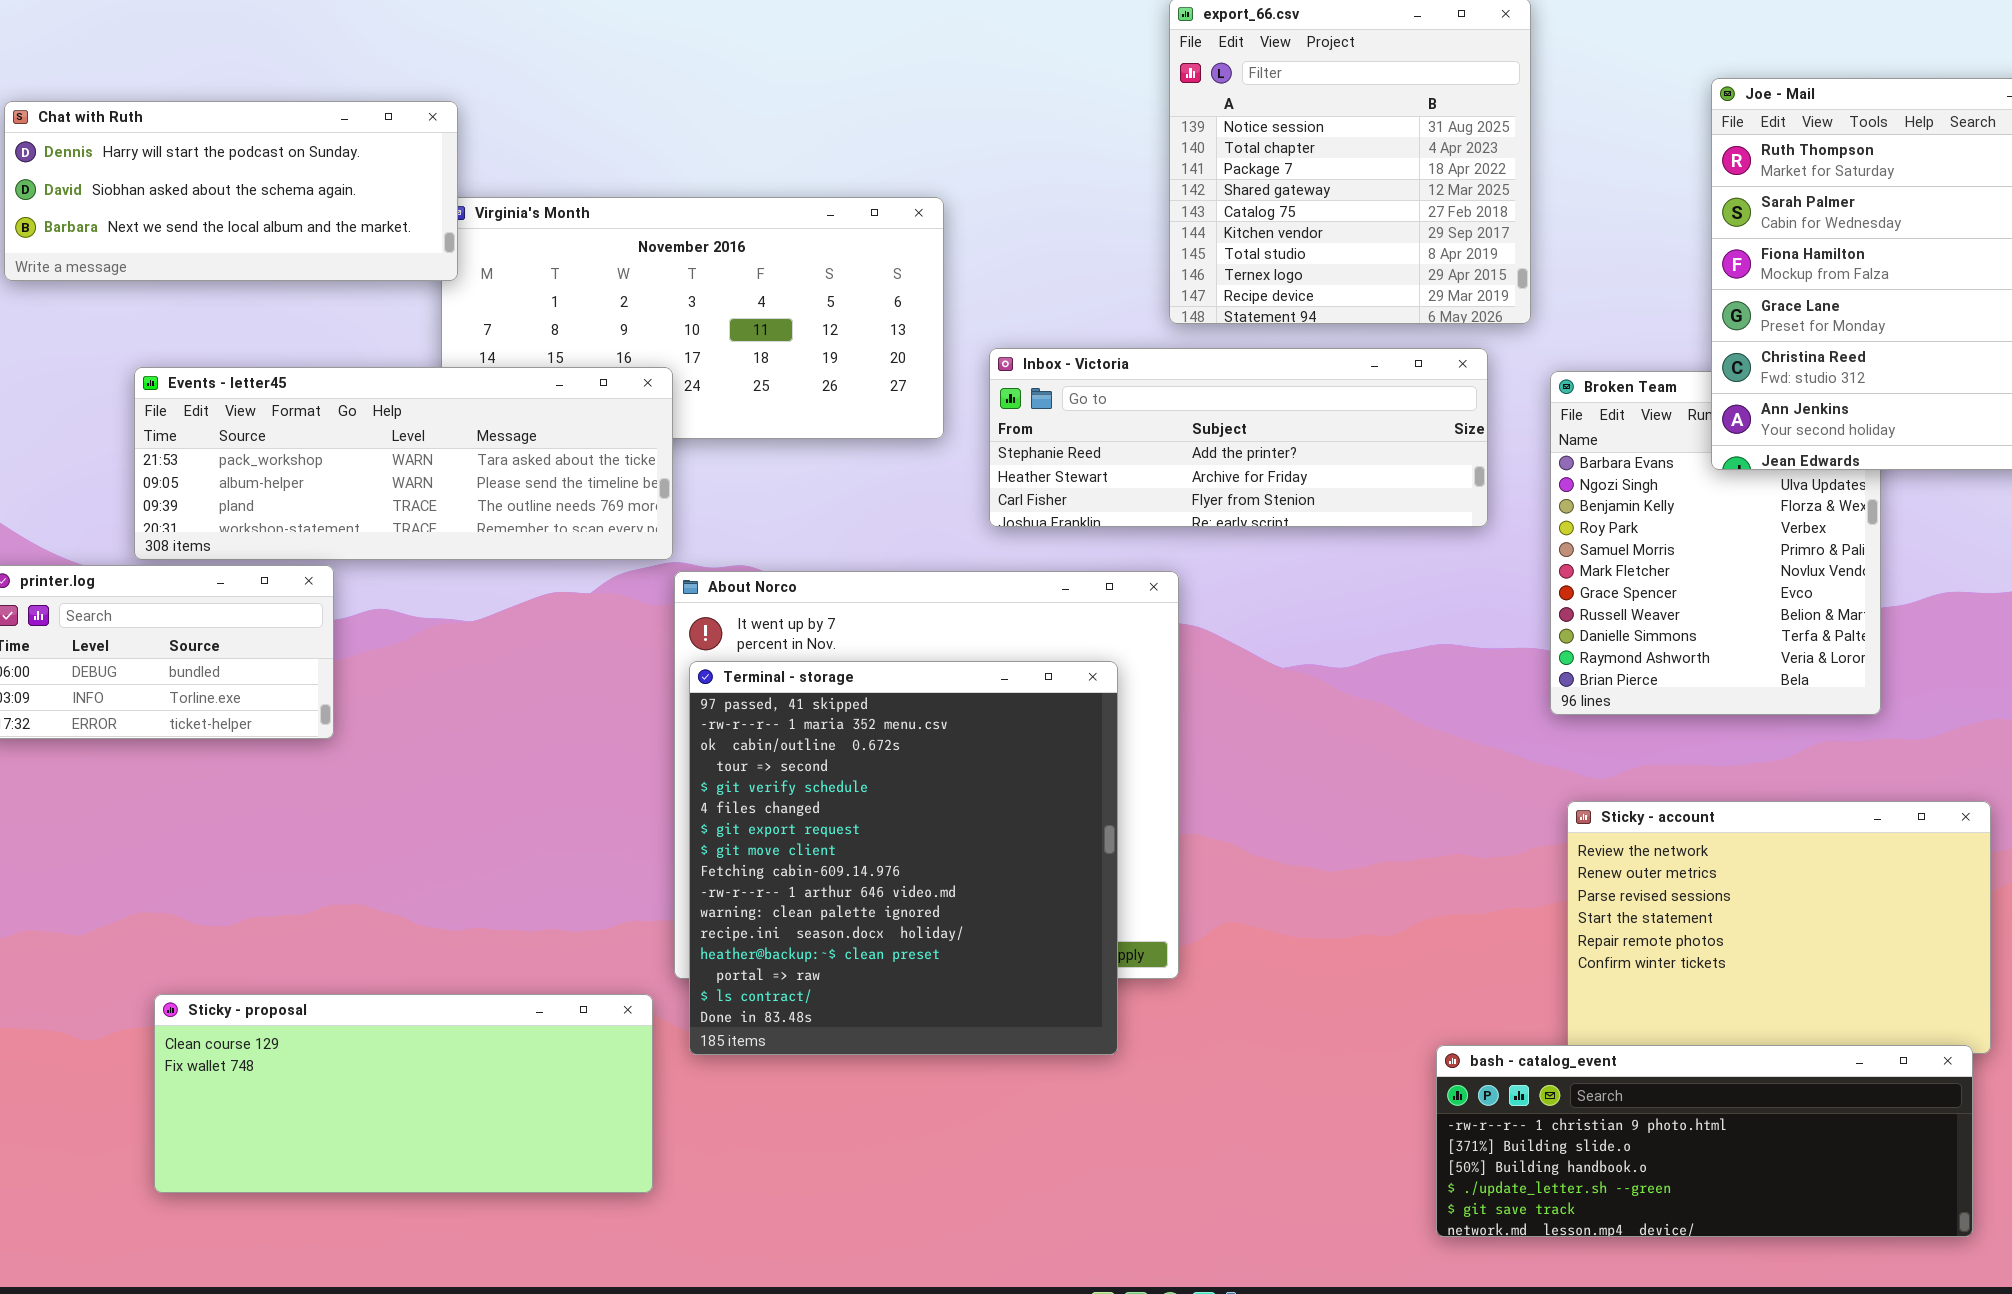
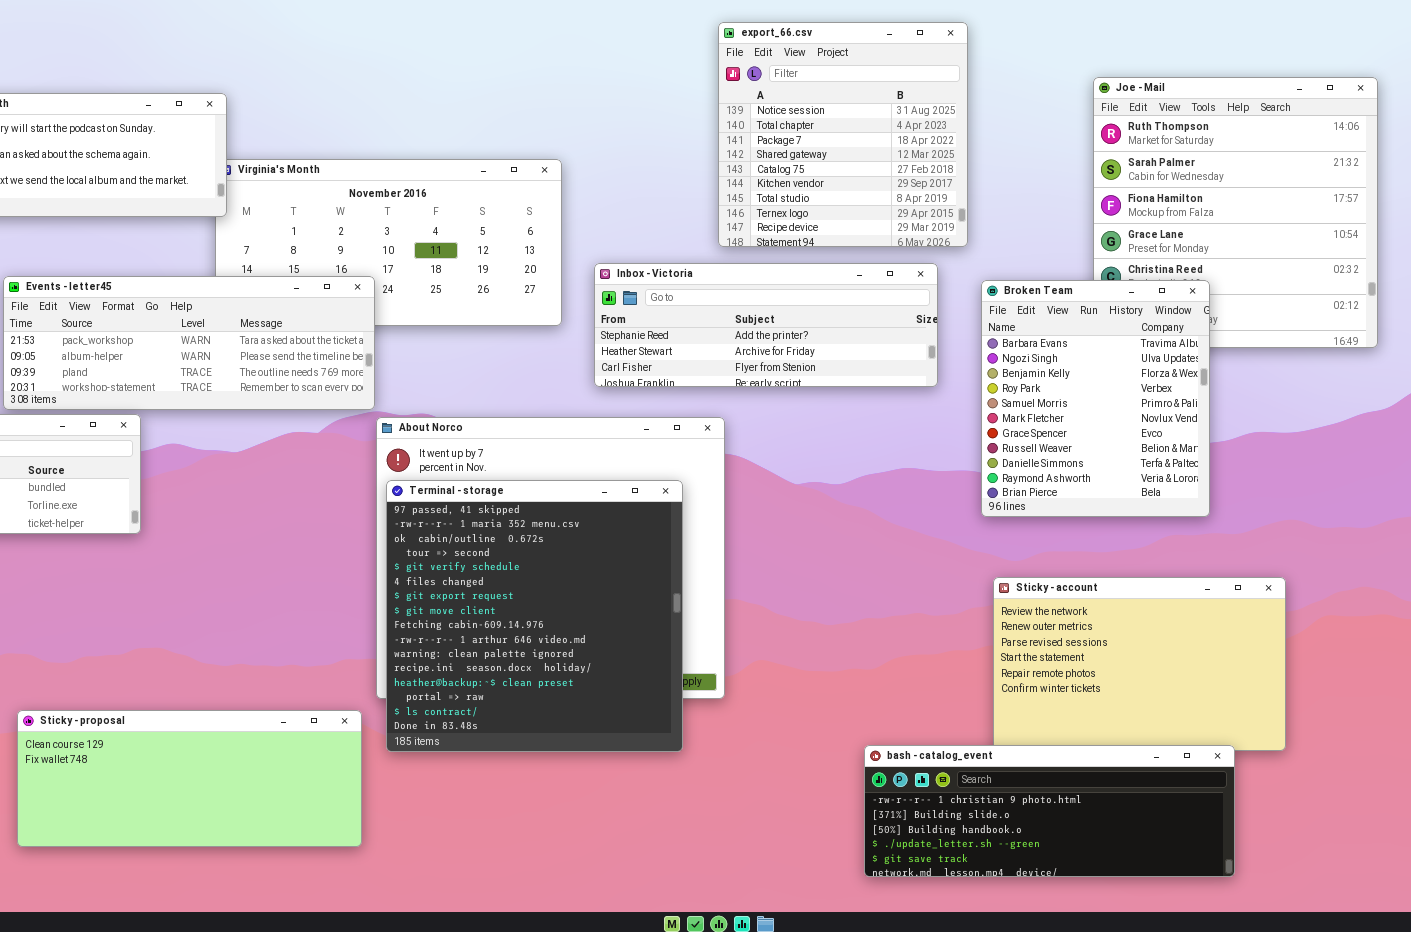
Broken Team: [1550,371,1881,715] -> [981,280,1210,517], raised
bash - catalog_event: [1436,1045,1973,1237] -> [864,745,1235,877], moved

